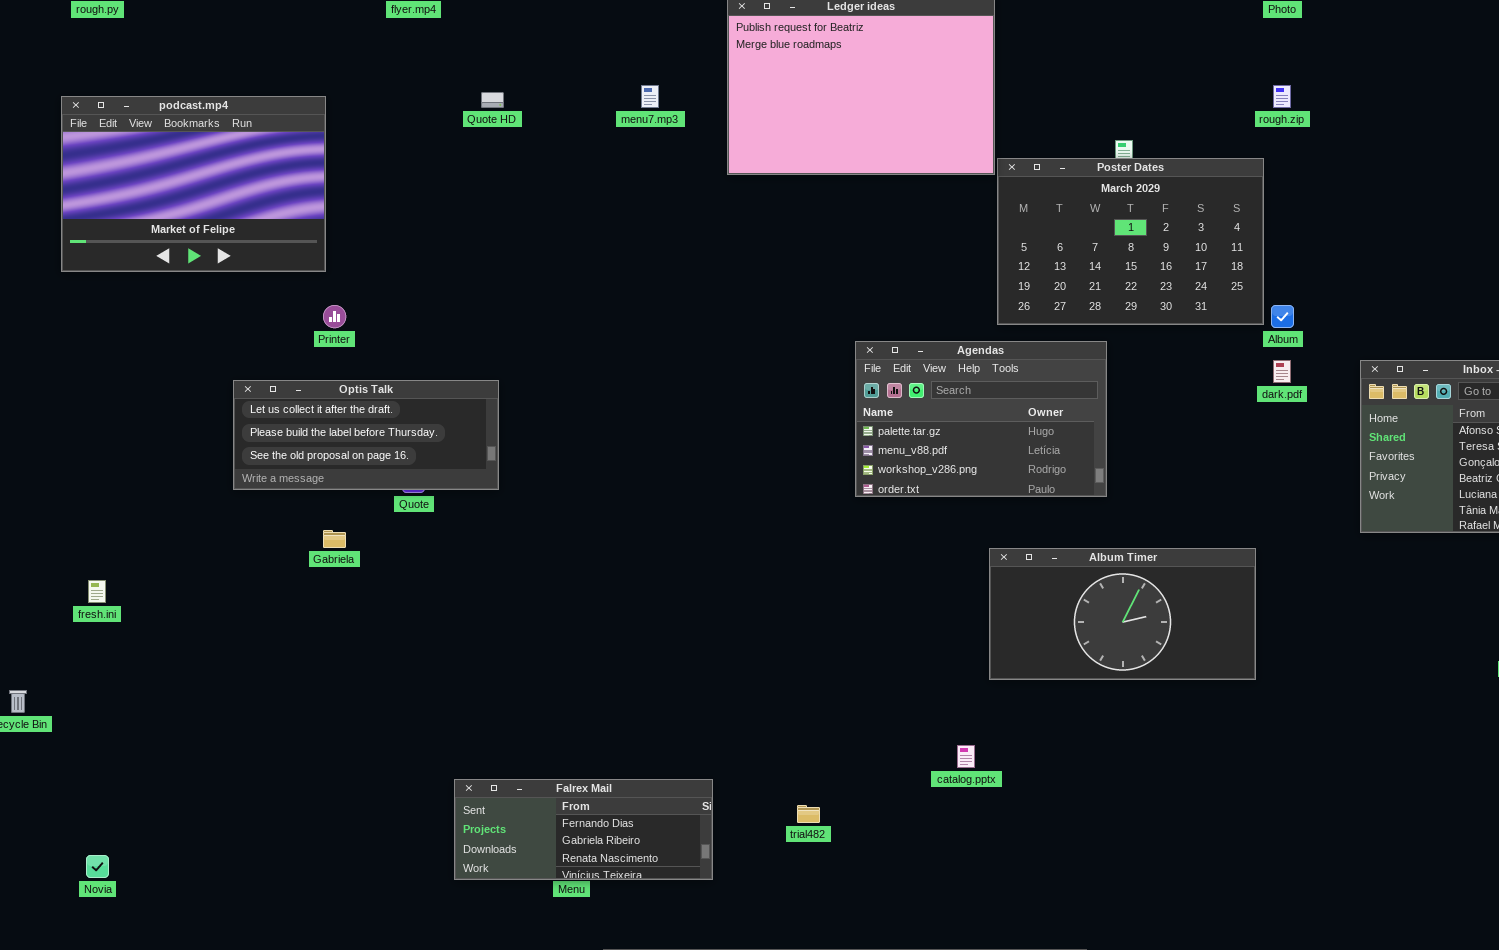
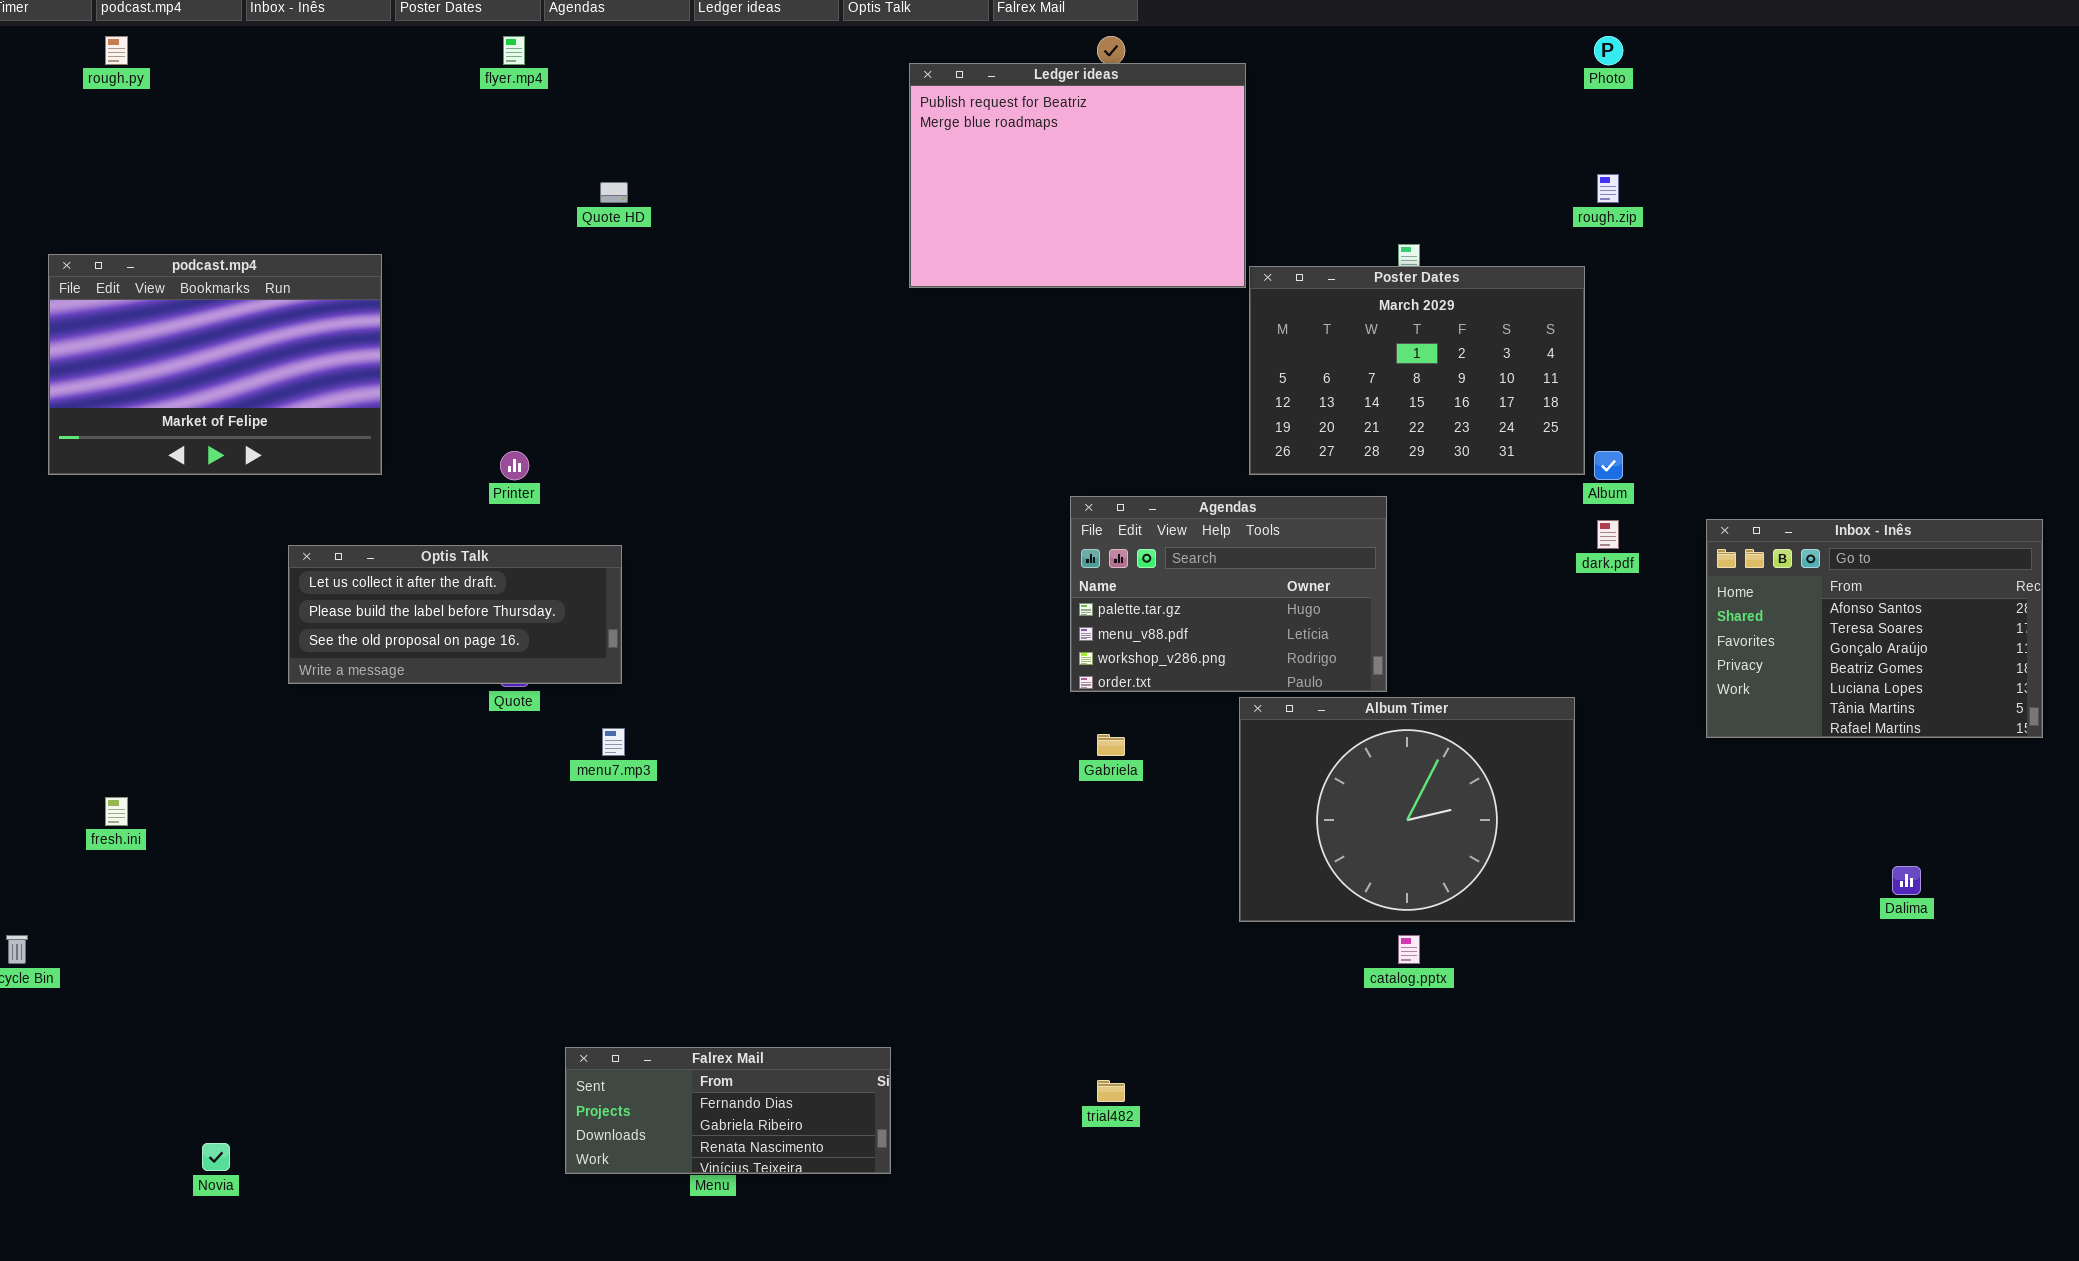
menu7.mp3: [641,85,659,108] -> [602,728,625,756], moved
podcast.mp4: [61,96,326,272] -> [48,254,382,475], moved
Printer: [323,305,346,328] -> [500,451,529,480], moved
Gabriela: [323,530,346,548] -> [1097,734,1125,756], moved
Album Timer: [989,548,1256,680] -> [1239,697,1575,922], resized
catalog.pptx: [957,745,975,768] -> [1398,935,1420,964], moved
trial482: [797,805,820,823] -> [1097,1080,1125,1102], moved
Novia: [86,855,109,878] -> [202,1143,230,1171], moved

